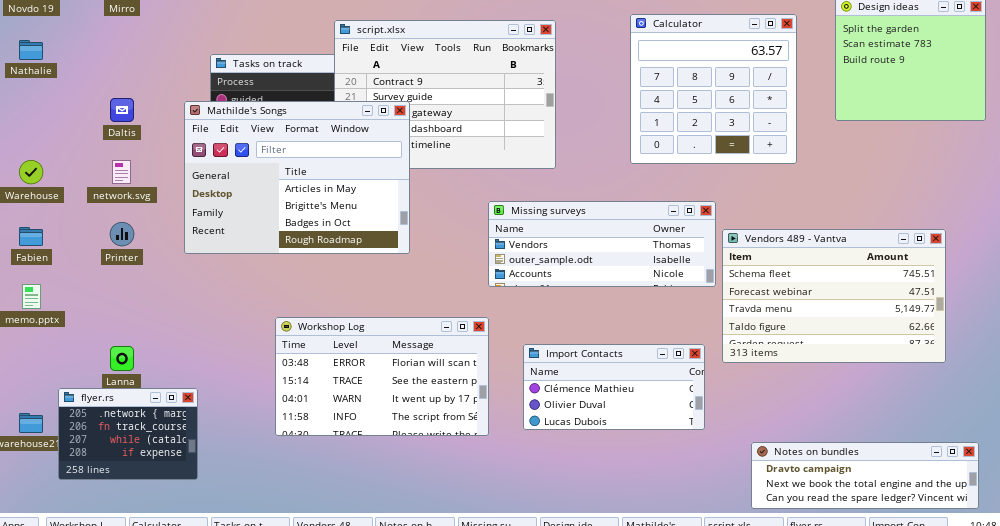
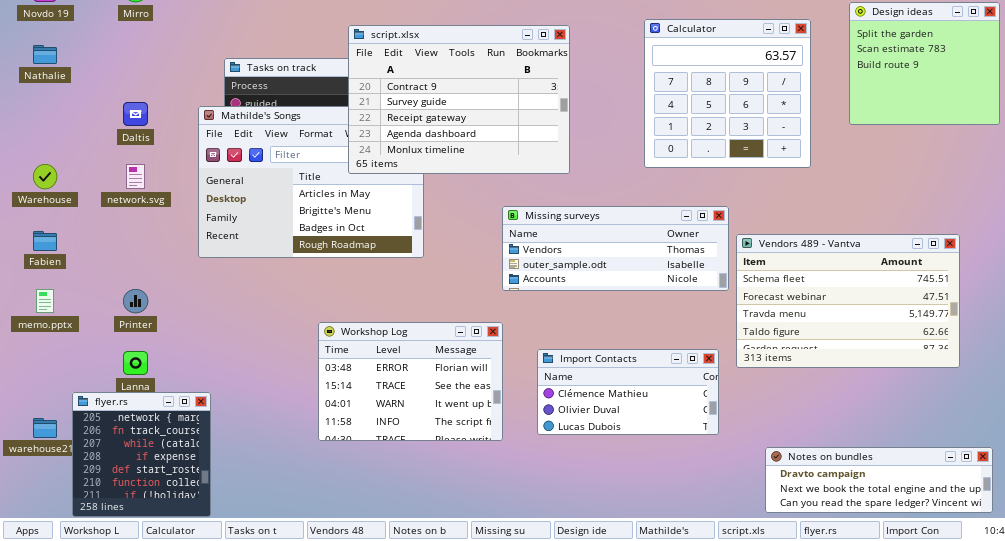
script.xlsx: [334,20,556,169] -> [348,25,570,174], raised
Printer: [110,222,134,246] -> [123,289,148,313], moved
Workshop Log: [275,317,489,436] -> [318,322,503,441], resized
flyer.rs: [58,388,198,480] -> [72,392,211,517], resized

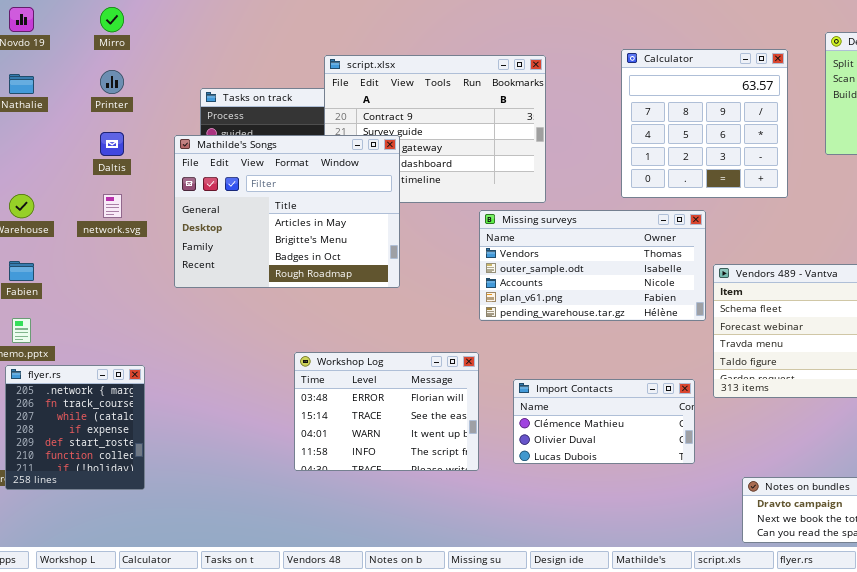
Mathilde's Songs: [198,106,424,258] -> [174,135,400,288], raised
Missing surveys: [502,206,729,291] -> [479,210,706,321], resized
Printer: [123,289,148,313] -> [100,70,124,94], moved
flyer.rs: [72,392,211,517] -> [5,365,145,490], moved

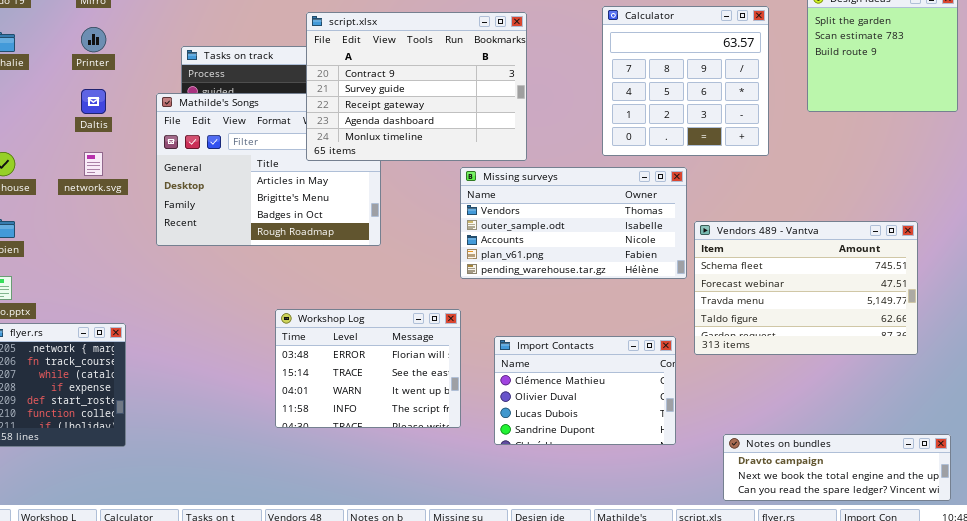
script.xlsx: [324,55,546,203] -> [306,12,527,161], raised
Import Contacts: [513,379,695,464] -> [494,336,676,445], resized

